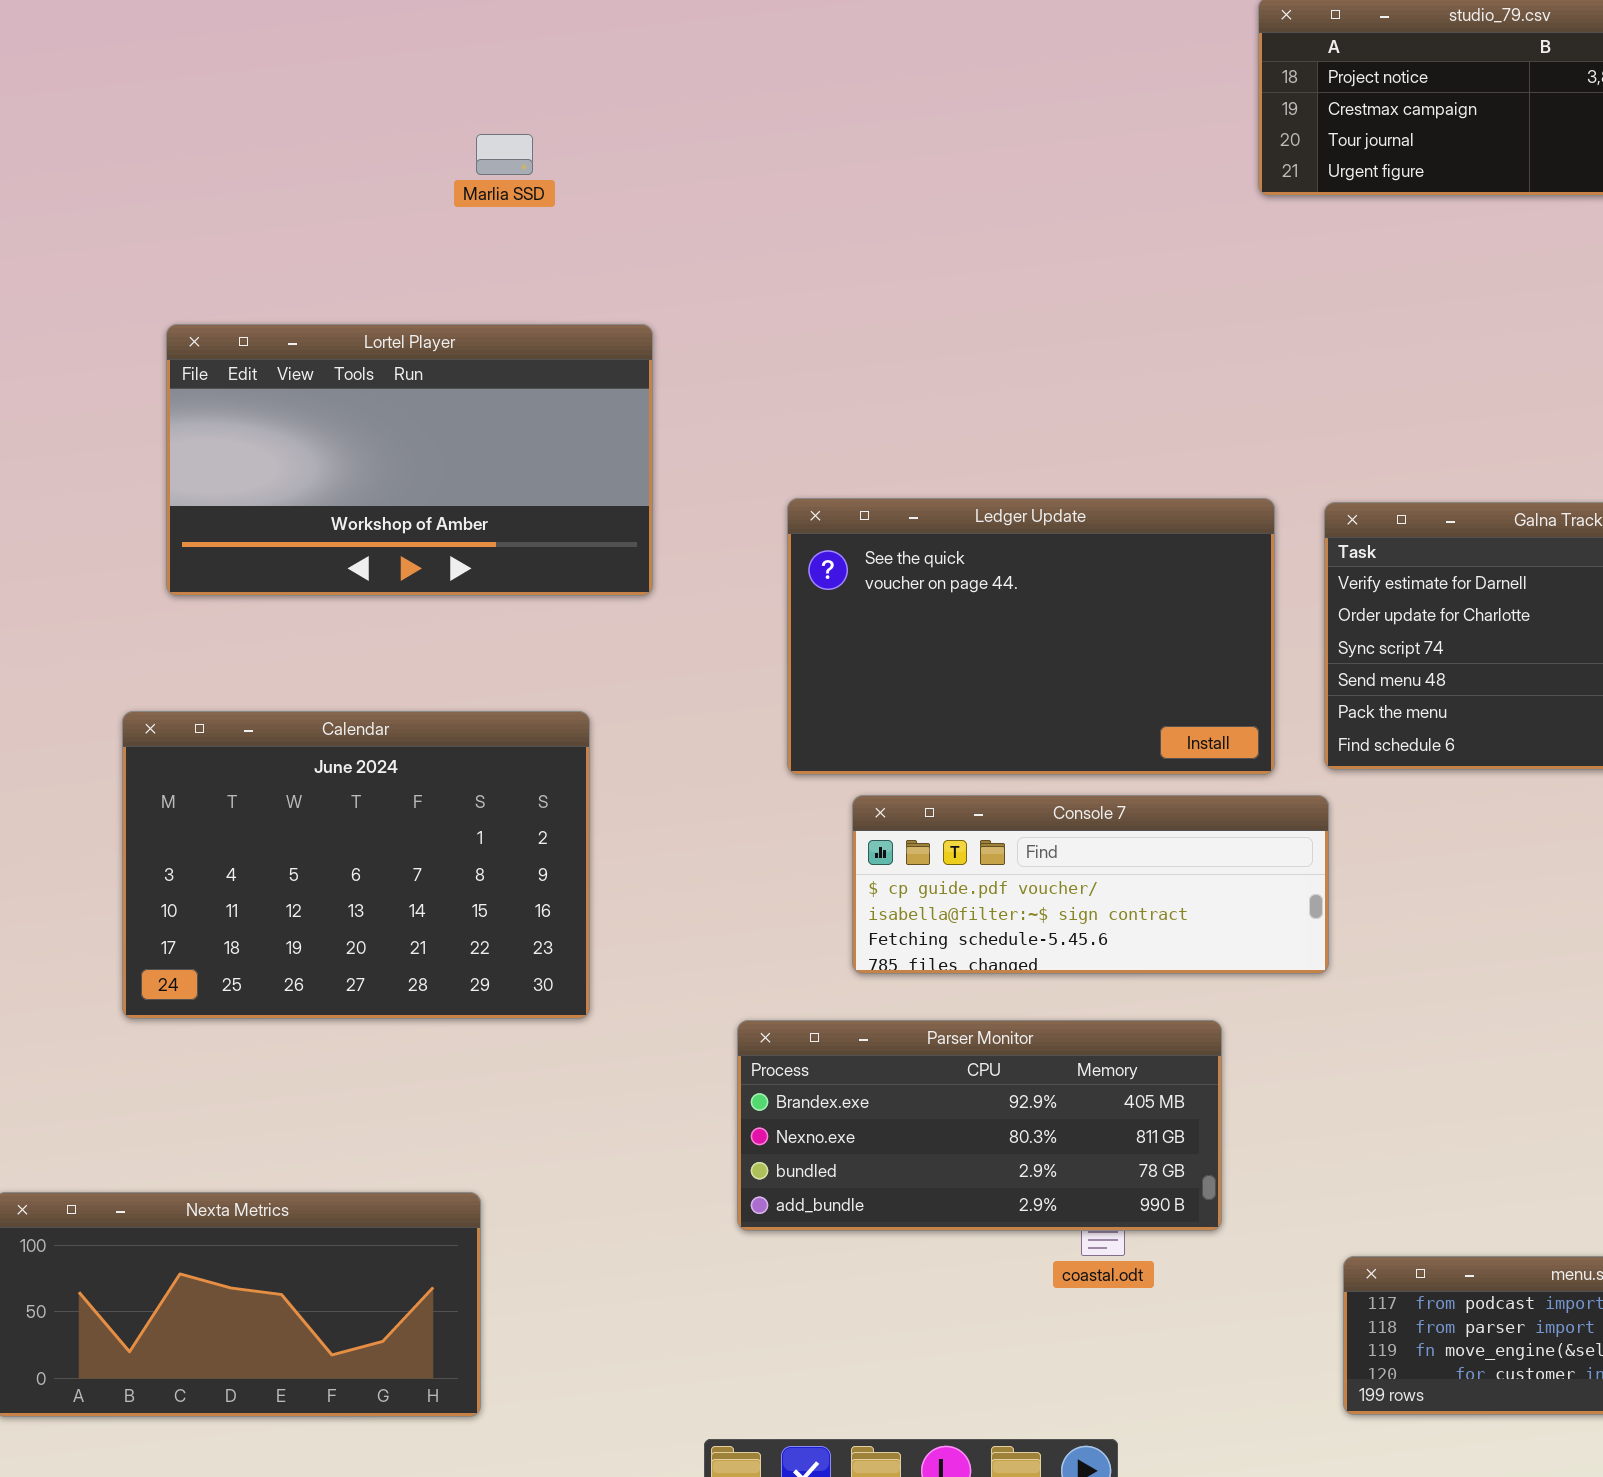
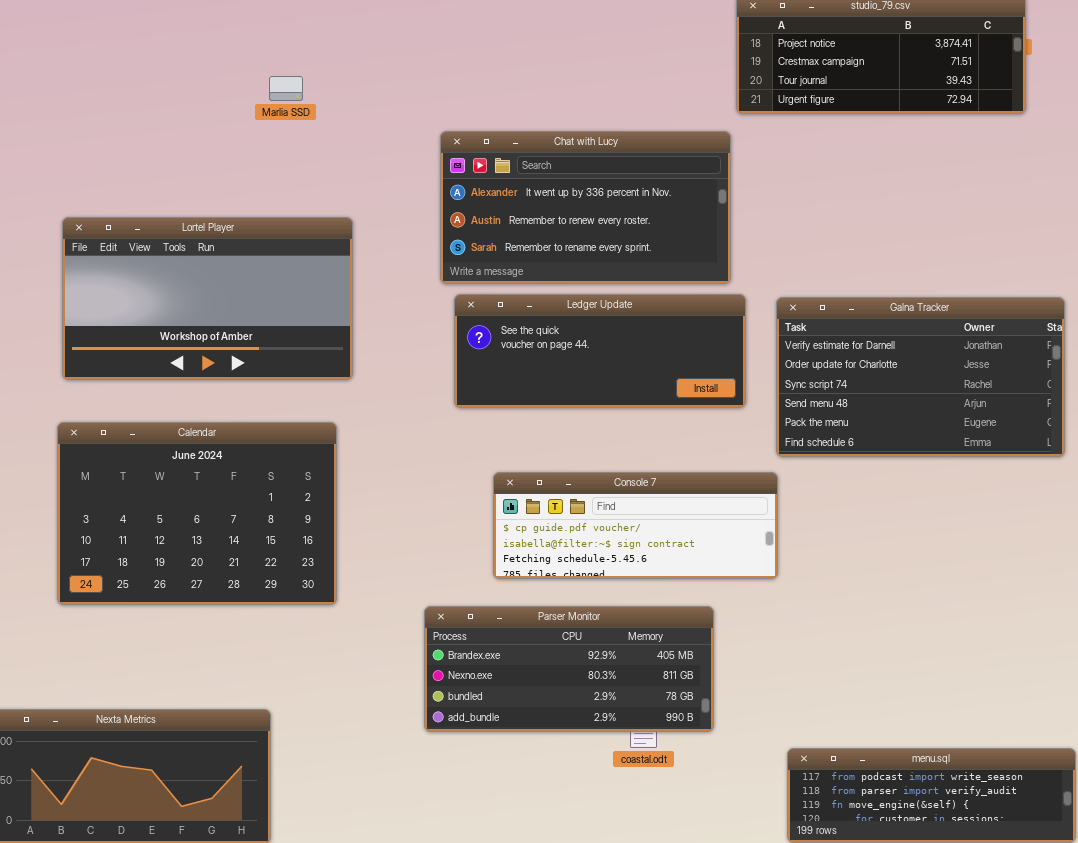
Chat with Lucy: none -> [440,131,731,284], opened
Lortel Player: [166,324,653,596] -> [62,217,353,380], moved
Ledger Update: [787,498,1275,775] -> [454,294,746,408], resized

